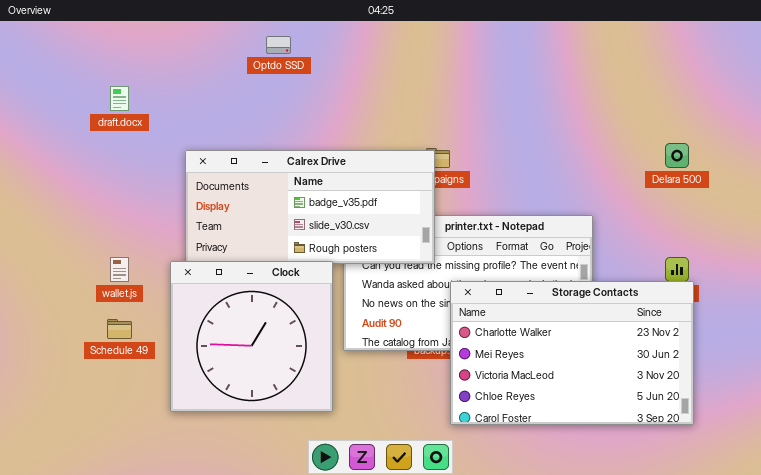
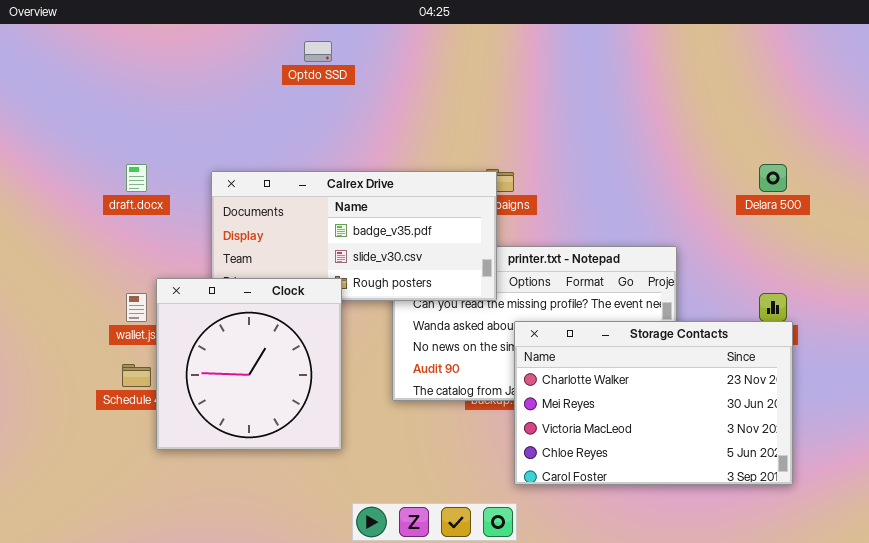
draft.docx: [110,86,129,111] -> [126,164,147,192], moved
Clock: [170,261,333,412] -> [156,278,342,450], moved

